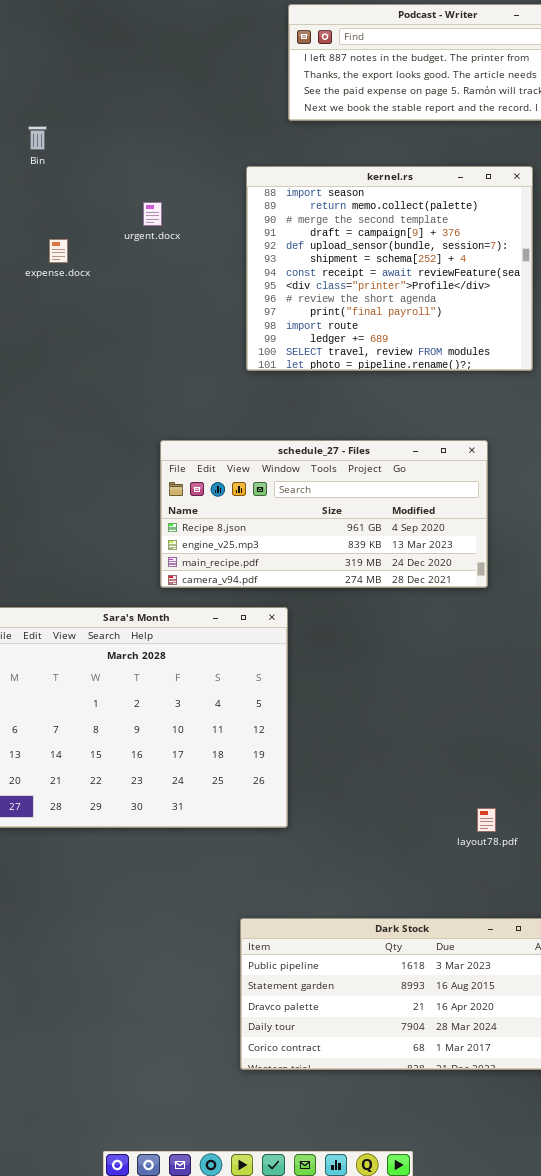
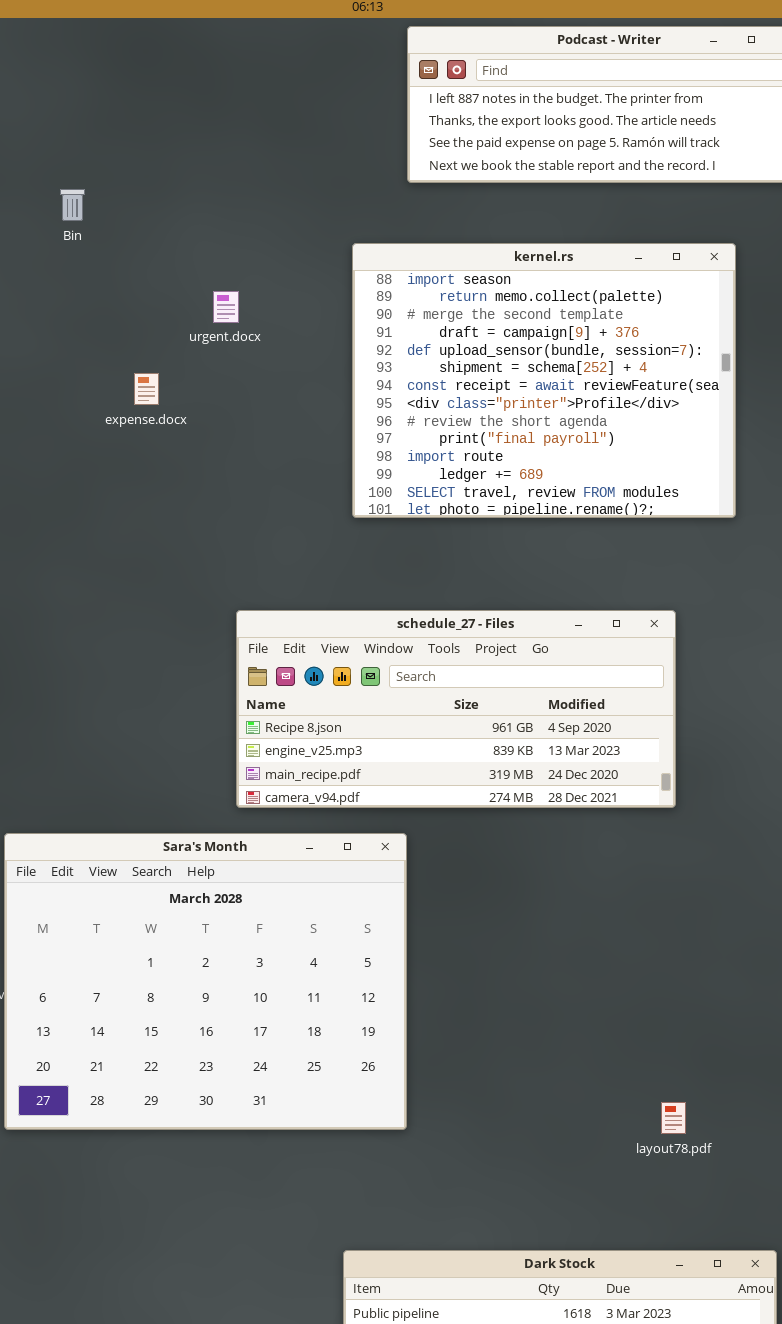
expense.docx: [49,239,68,263] -> [134,373,159,405], moved

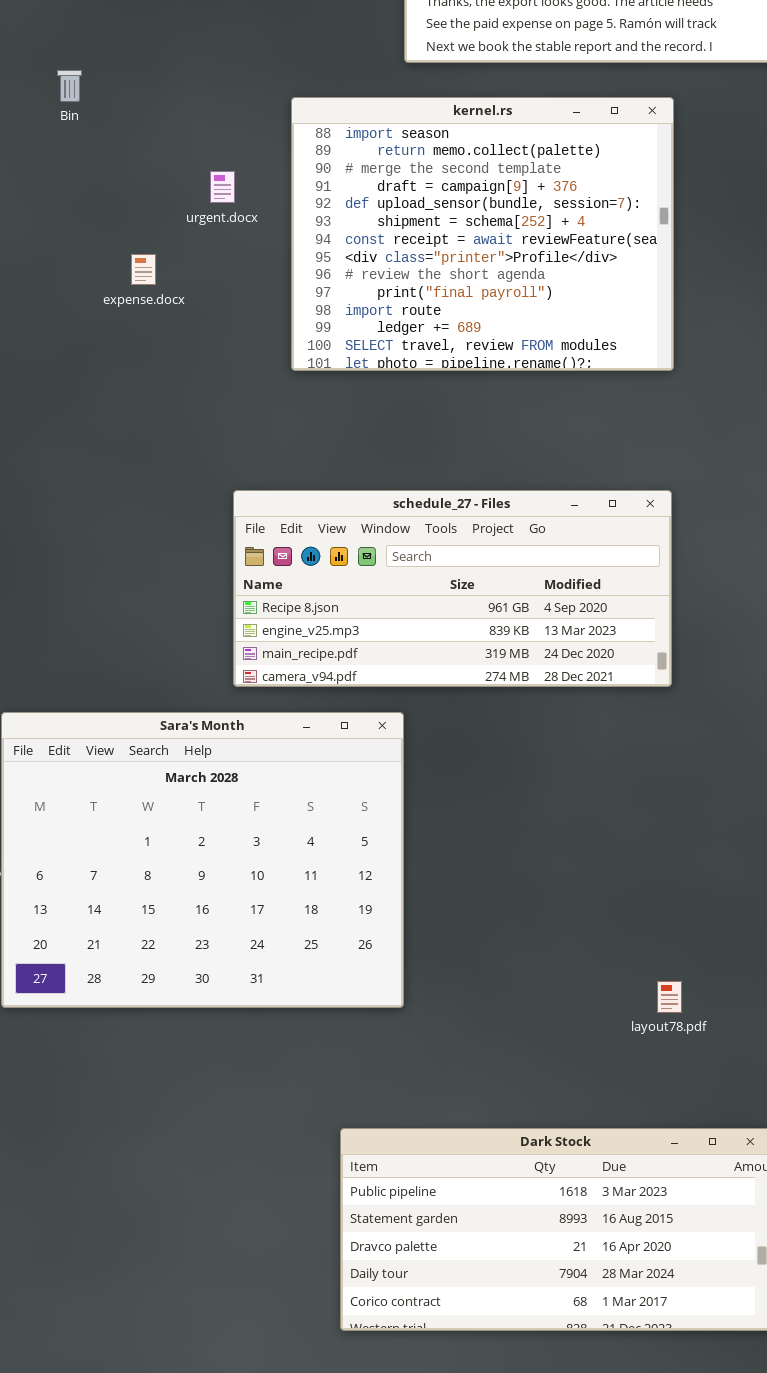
kernel.rs: [352,243,736,518] -> [291,97,674,371], moved

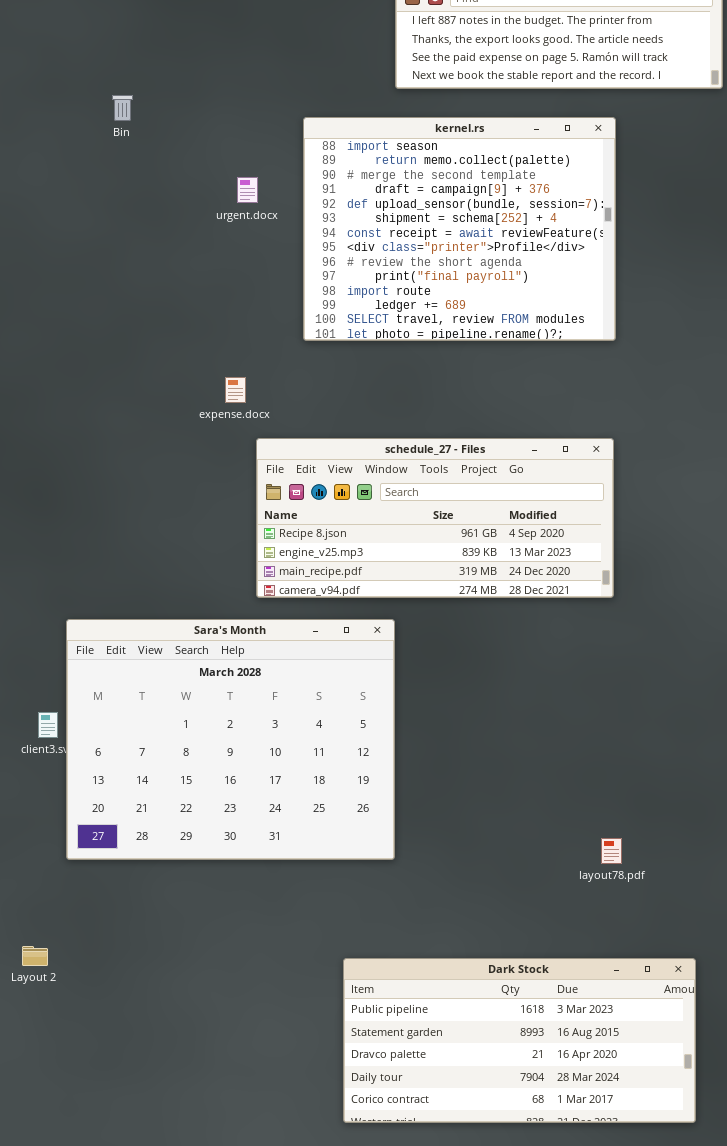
expense.docx: [131,254,156,285] -> [225,377,246,403], moved

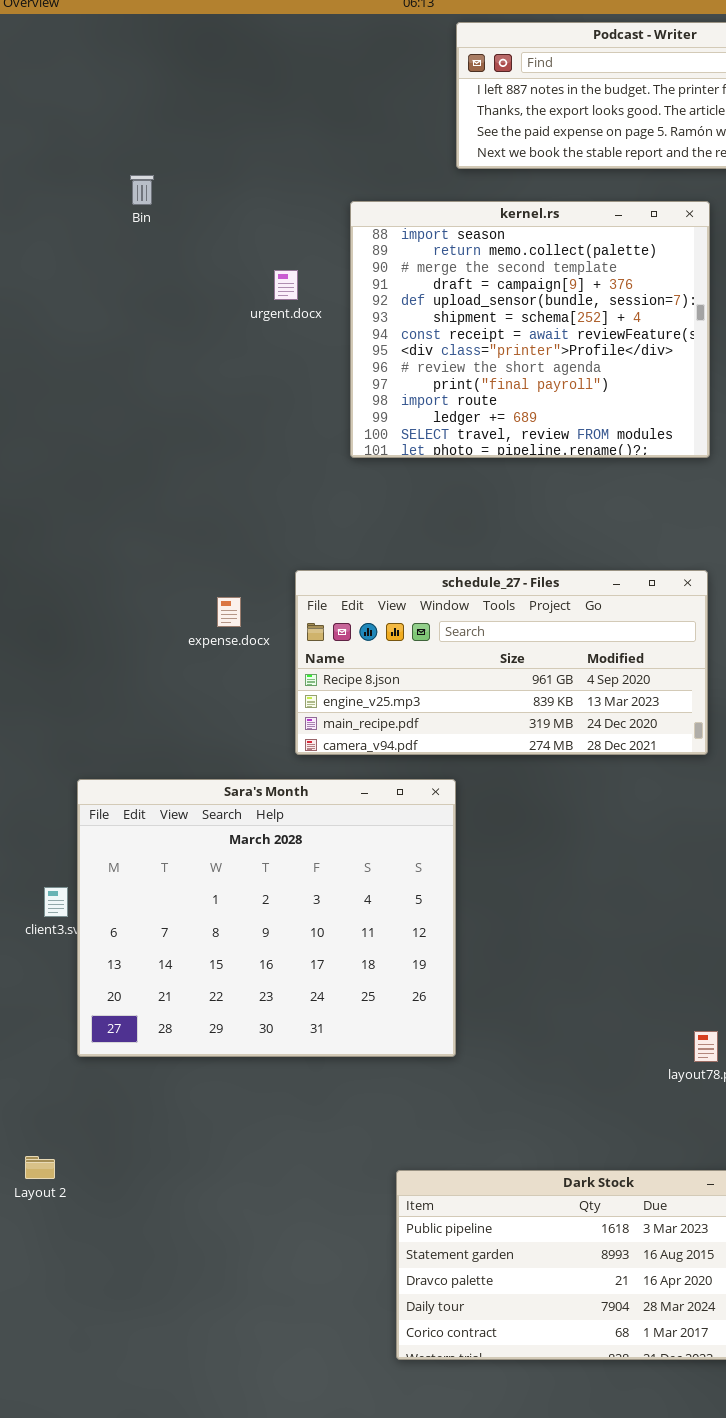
expense.docx: [225,377,246,403] -> [217,597,241,627], moved

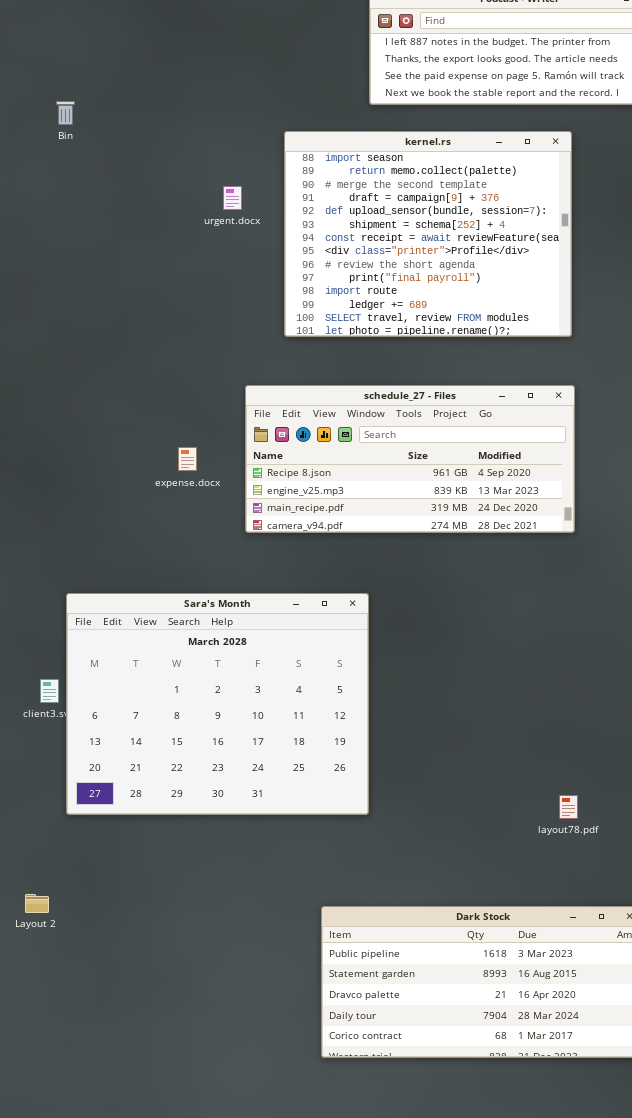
Bin: [130,175,154,205] -> [56,101,75,125], moved
schedule_27 - Files: [295,570,708,755] -> [245,385,575,533], moved

